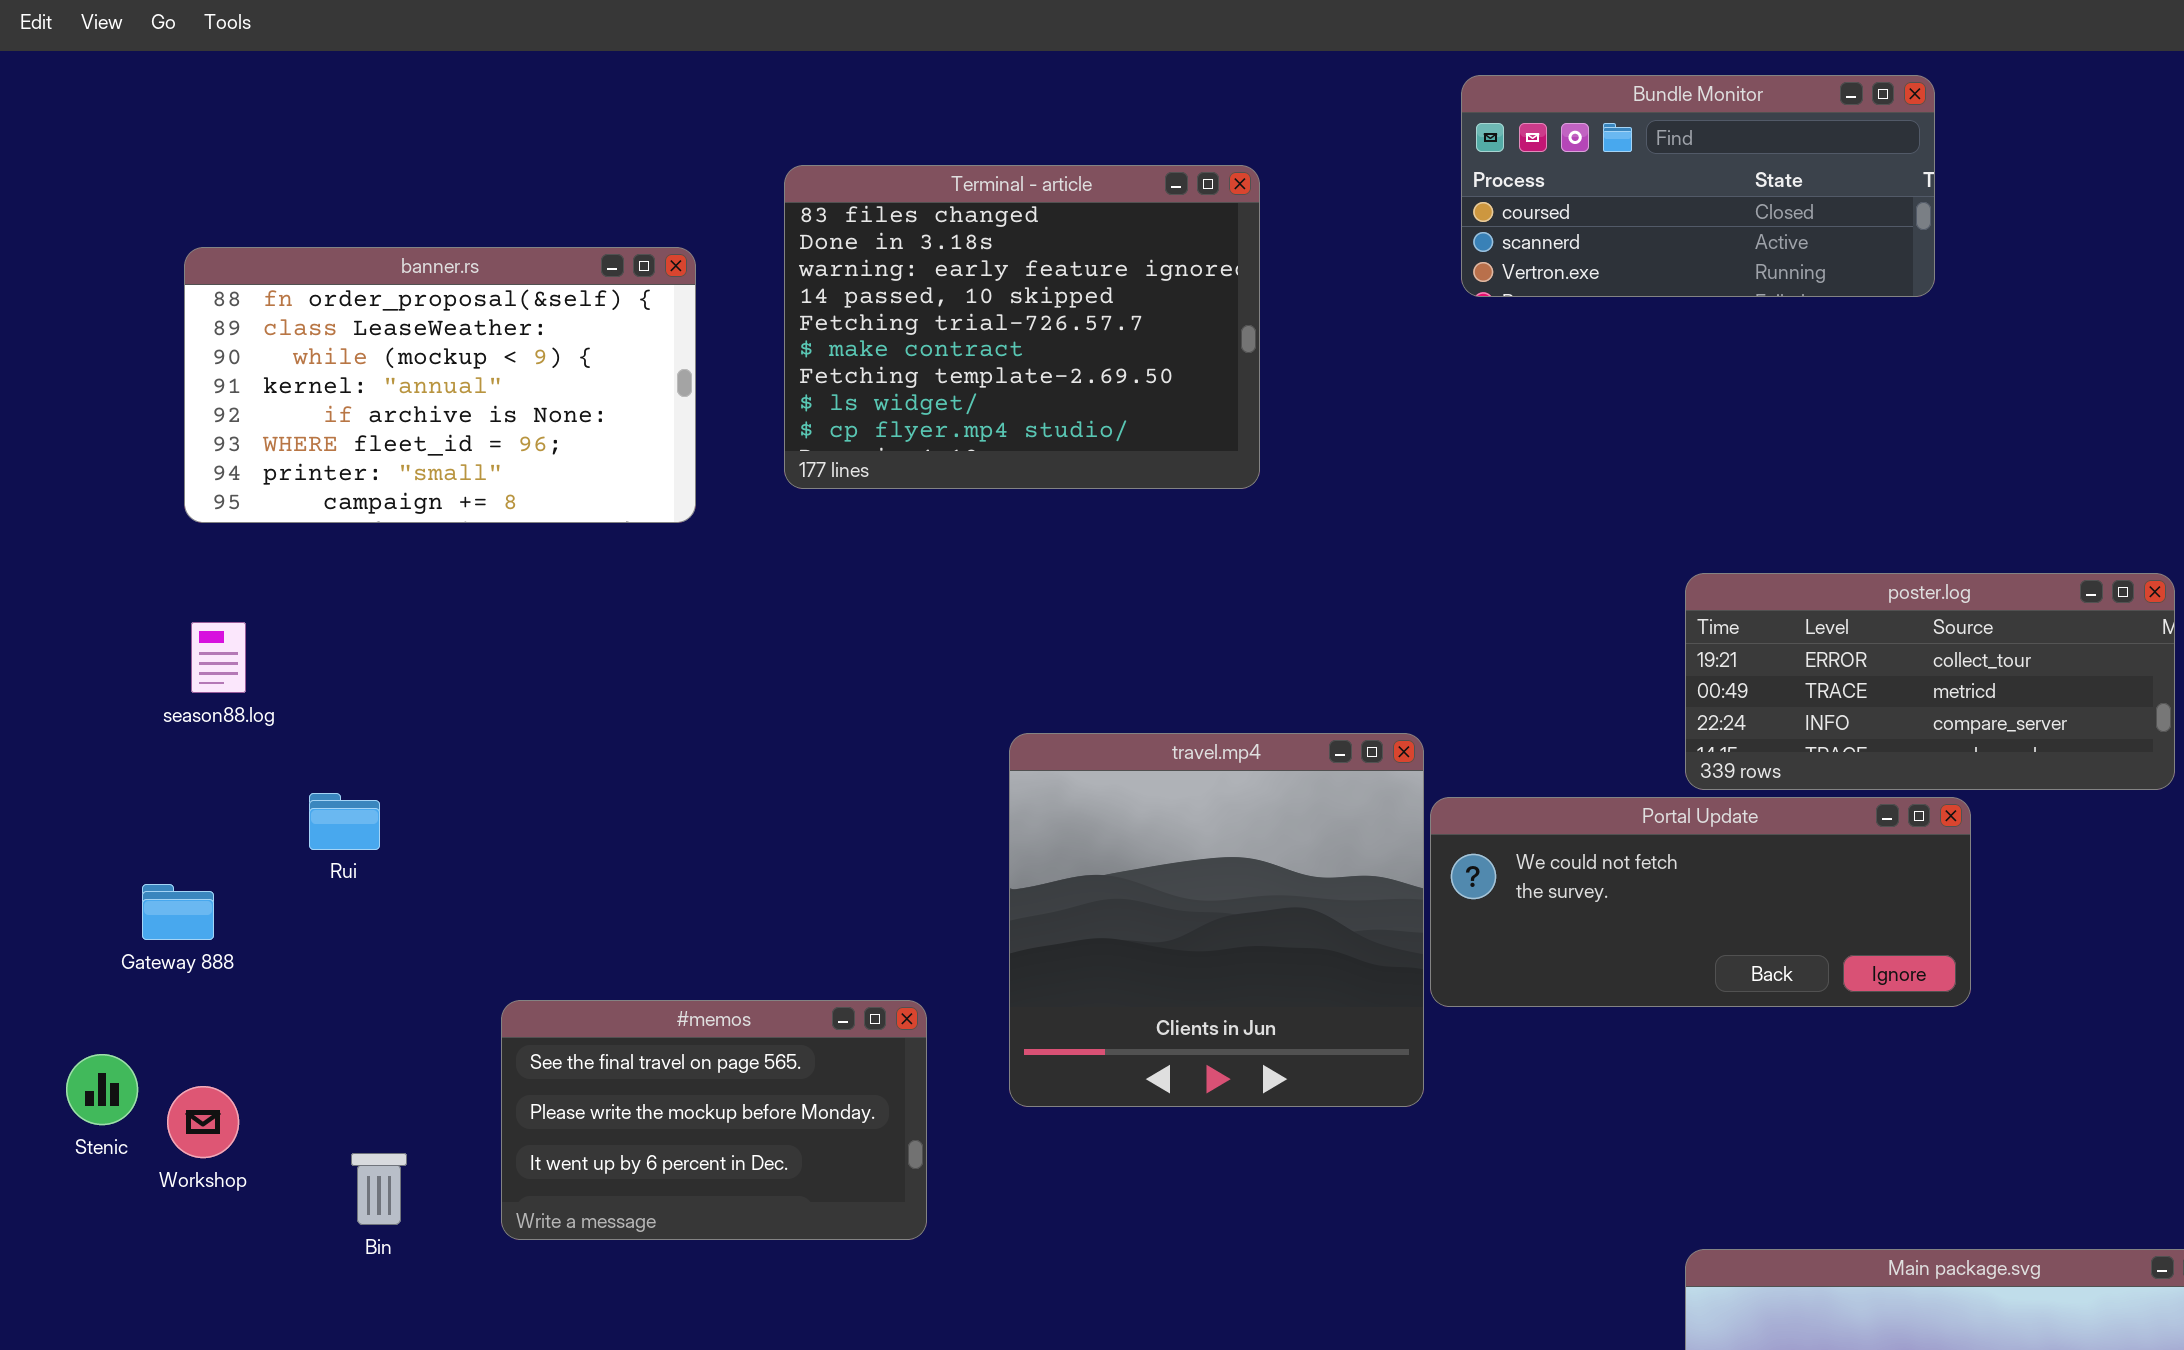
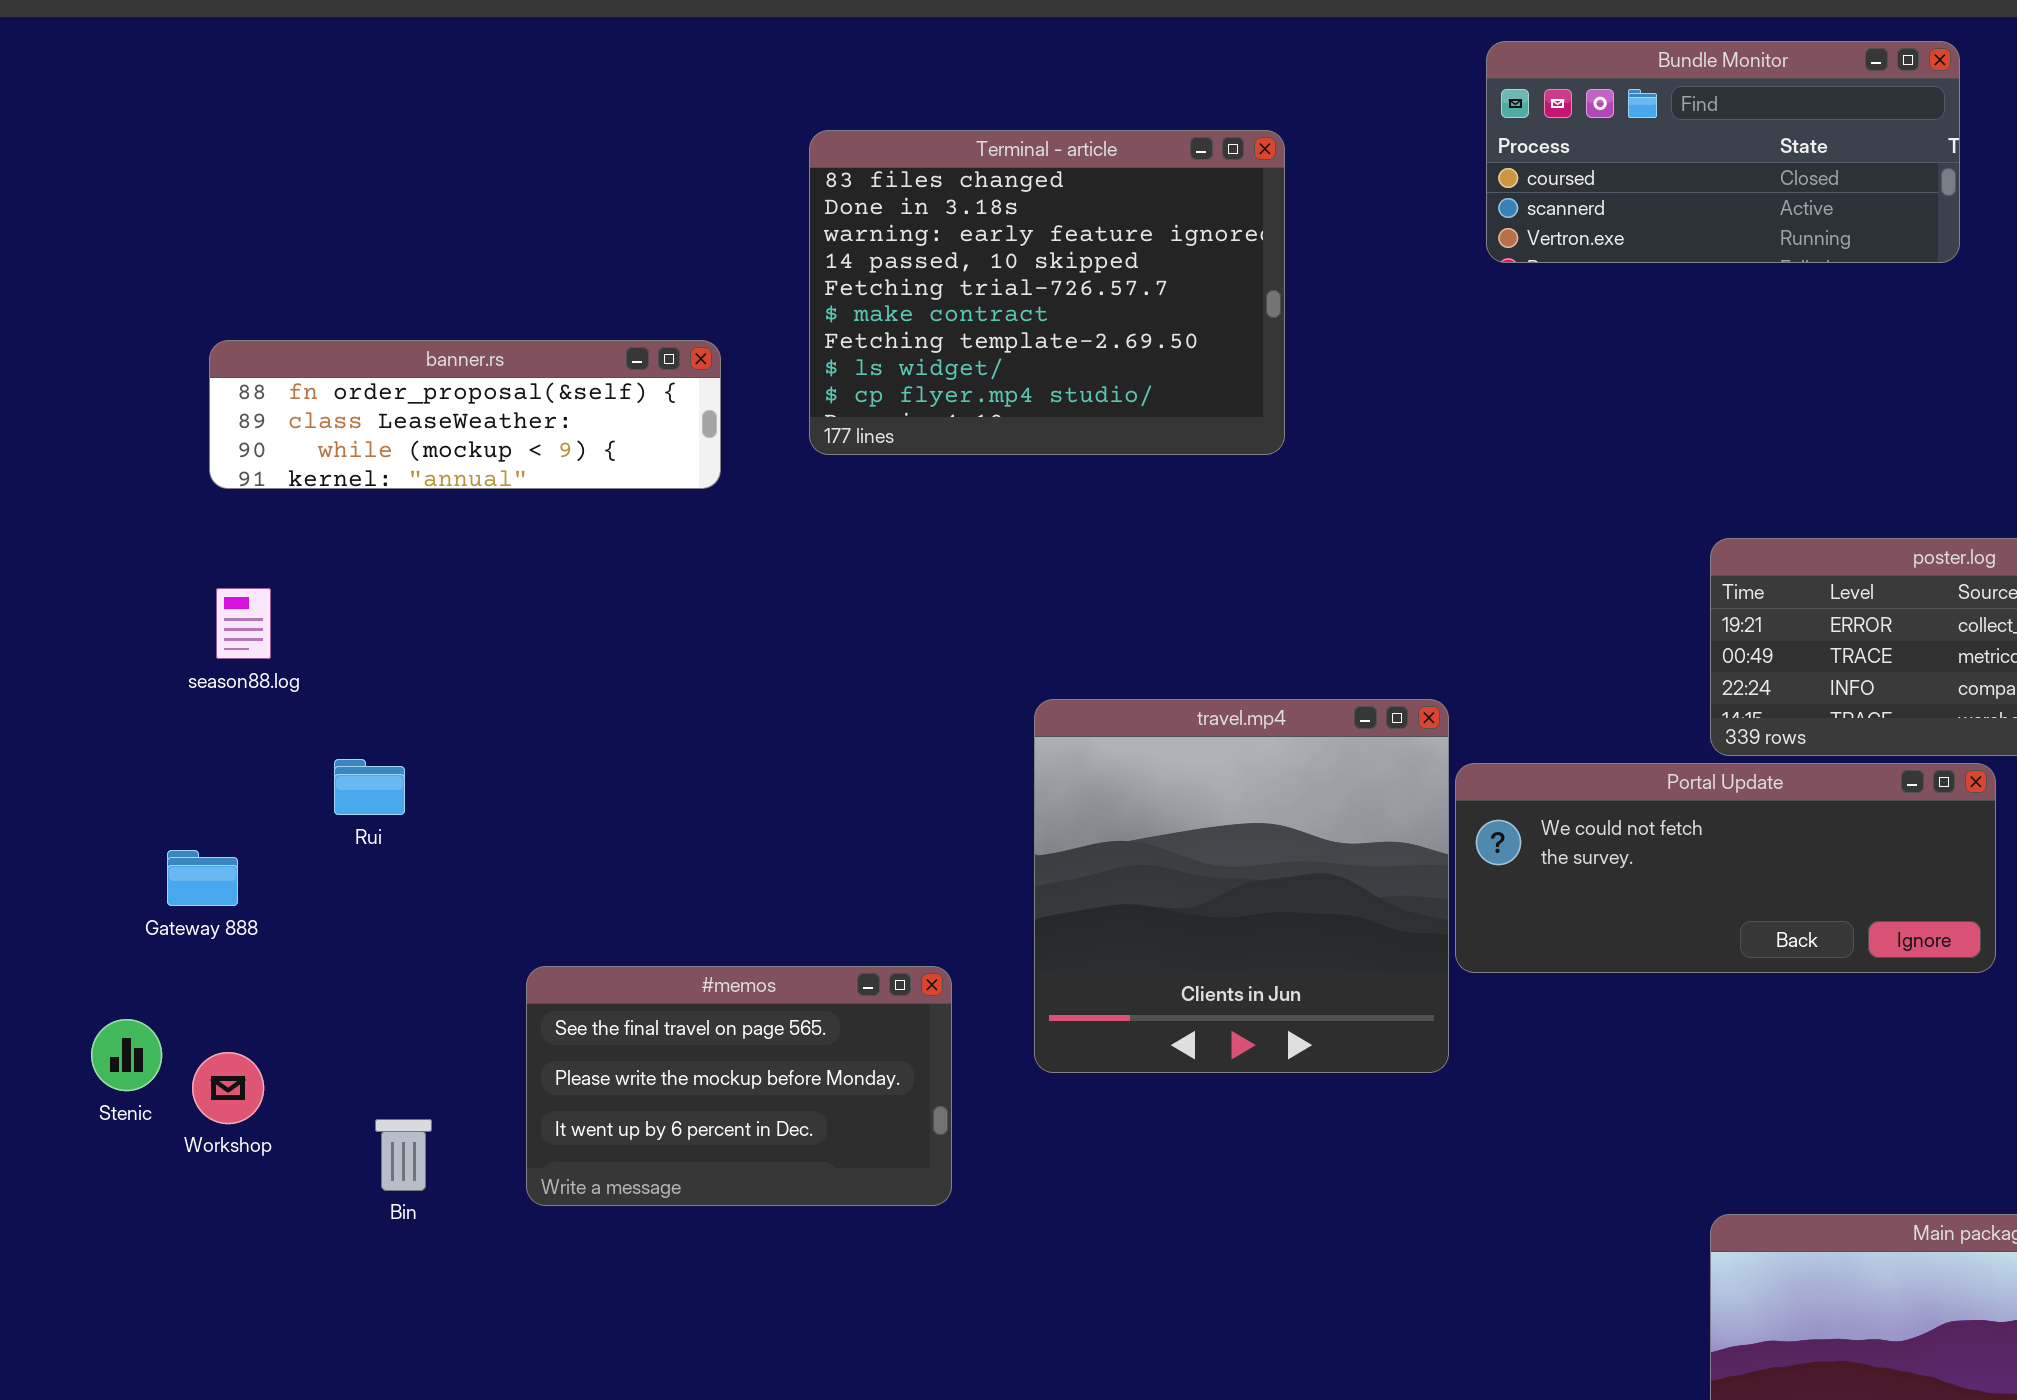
banner.rs: [184,247,696,523] -> [209,340,721,489], resized

